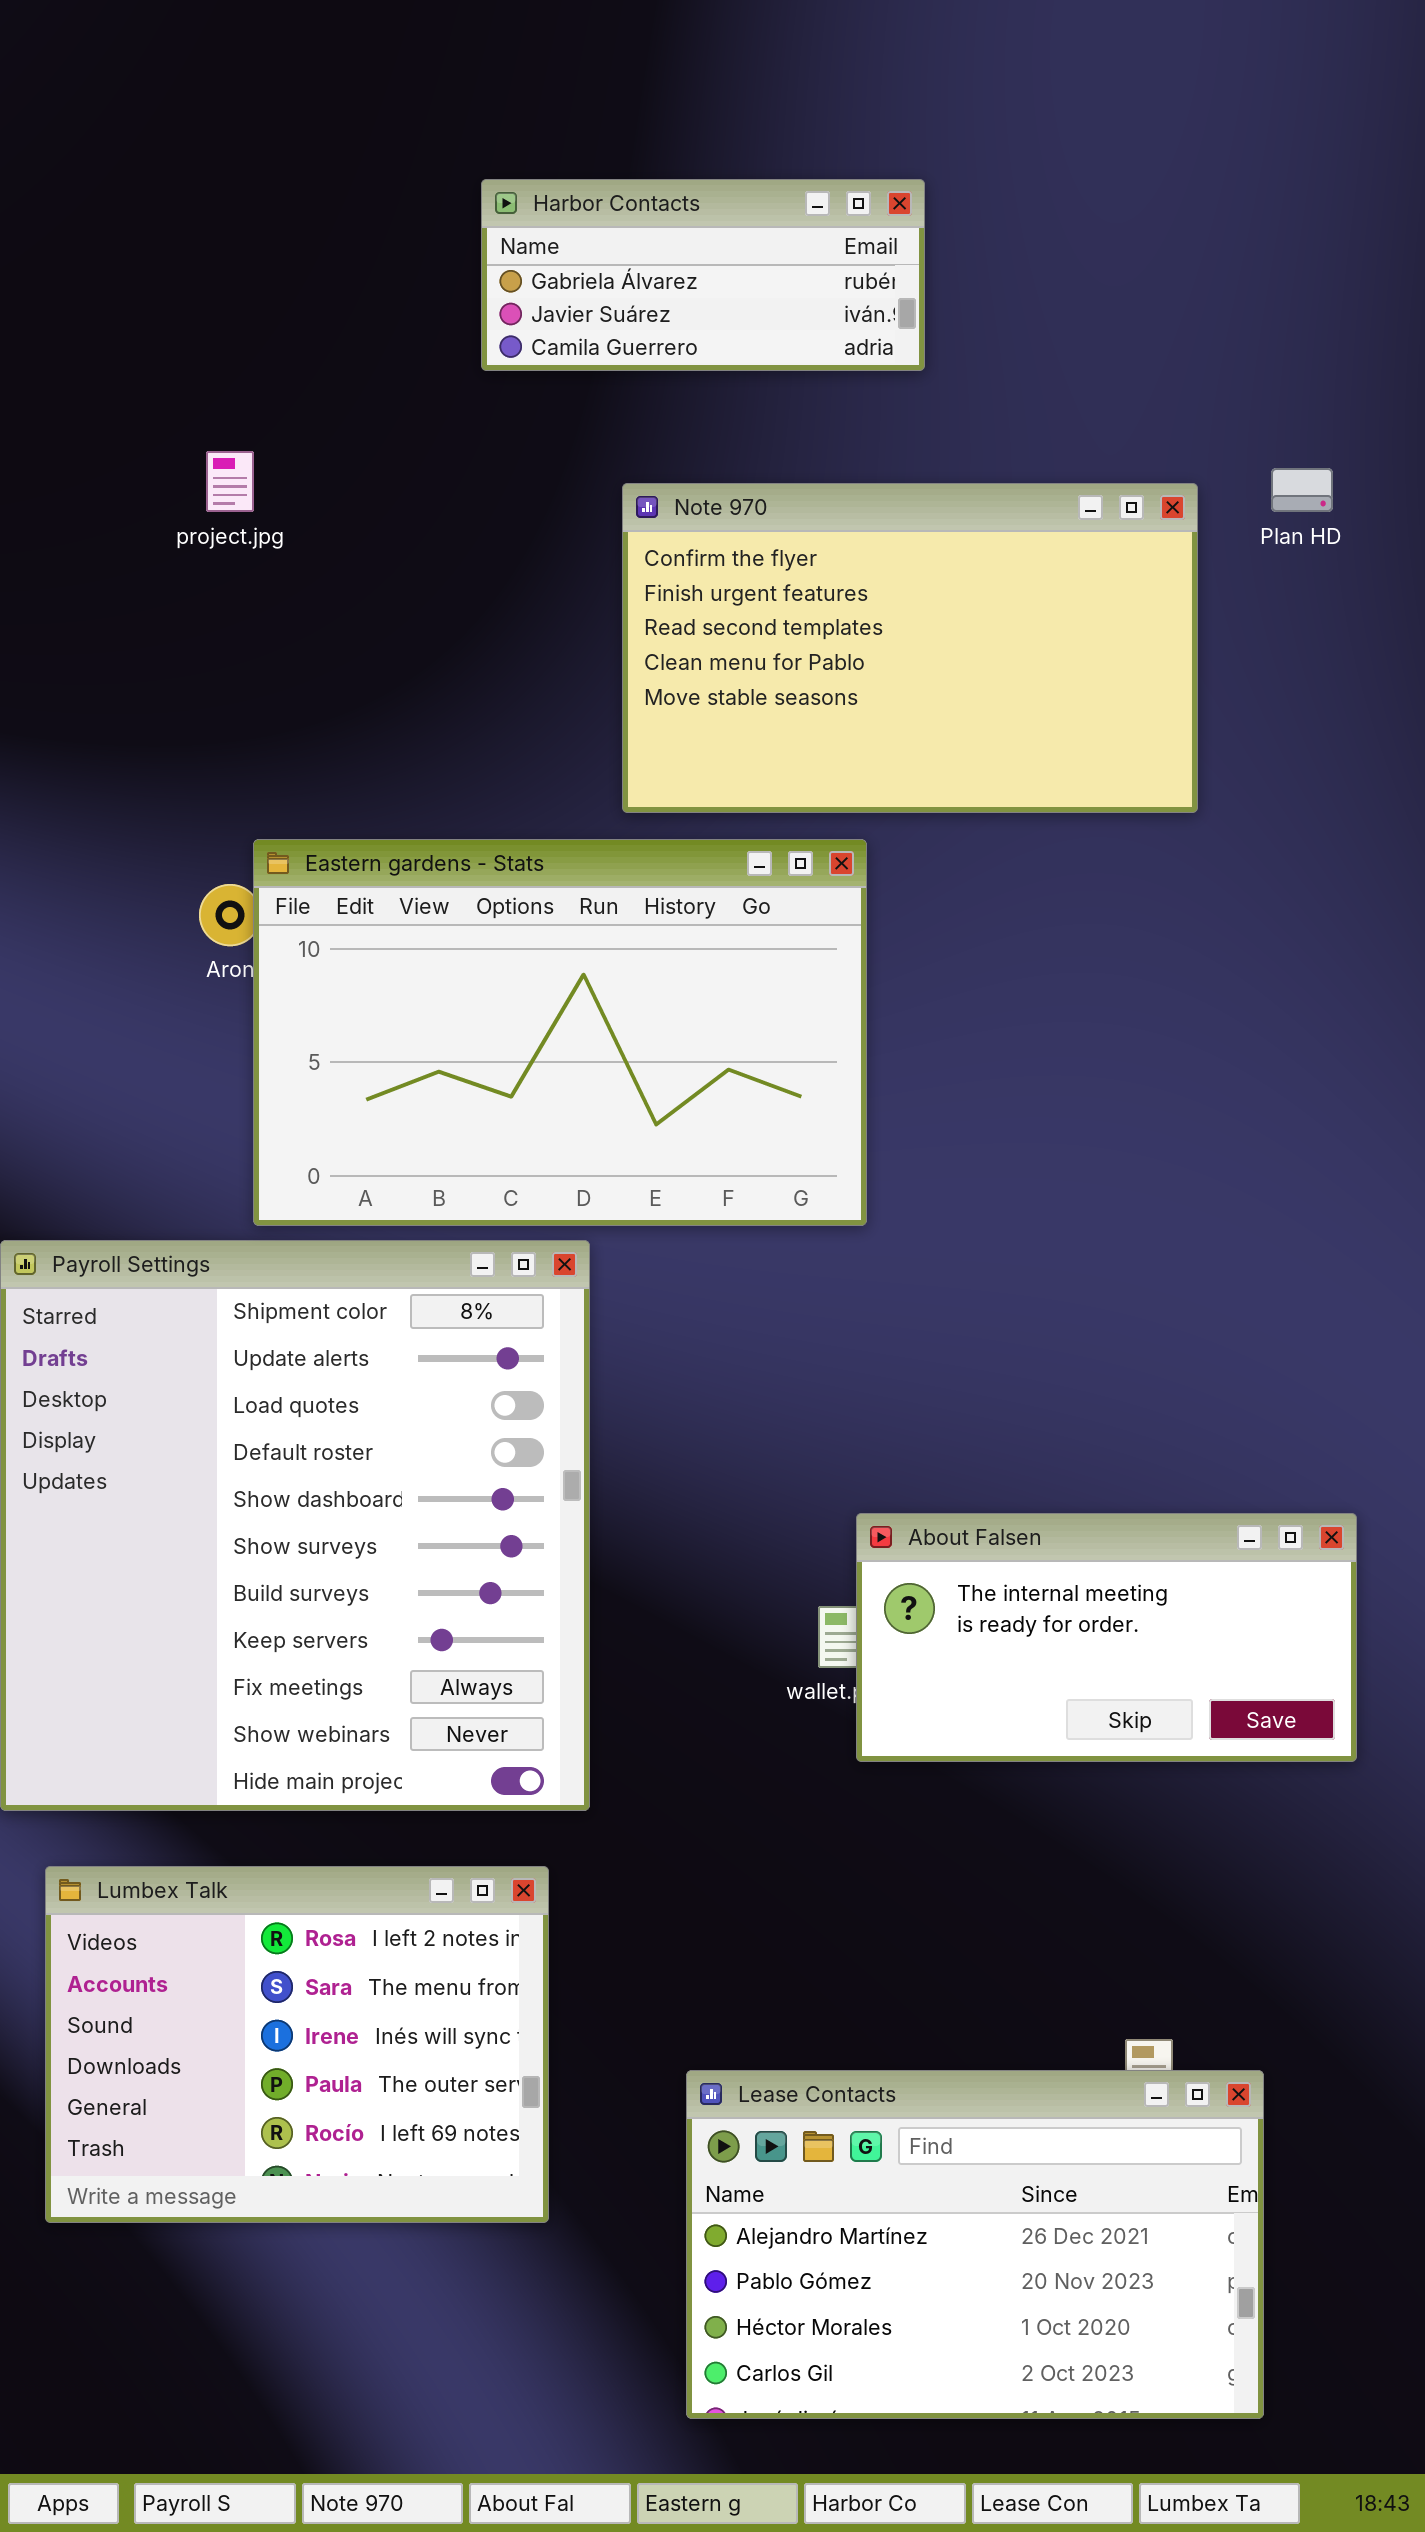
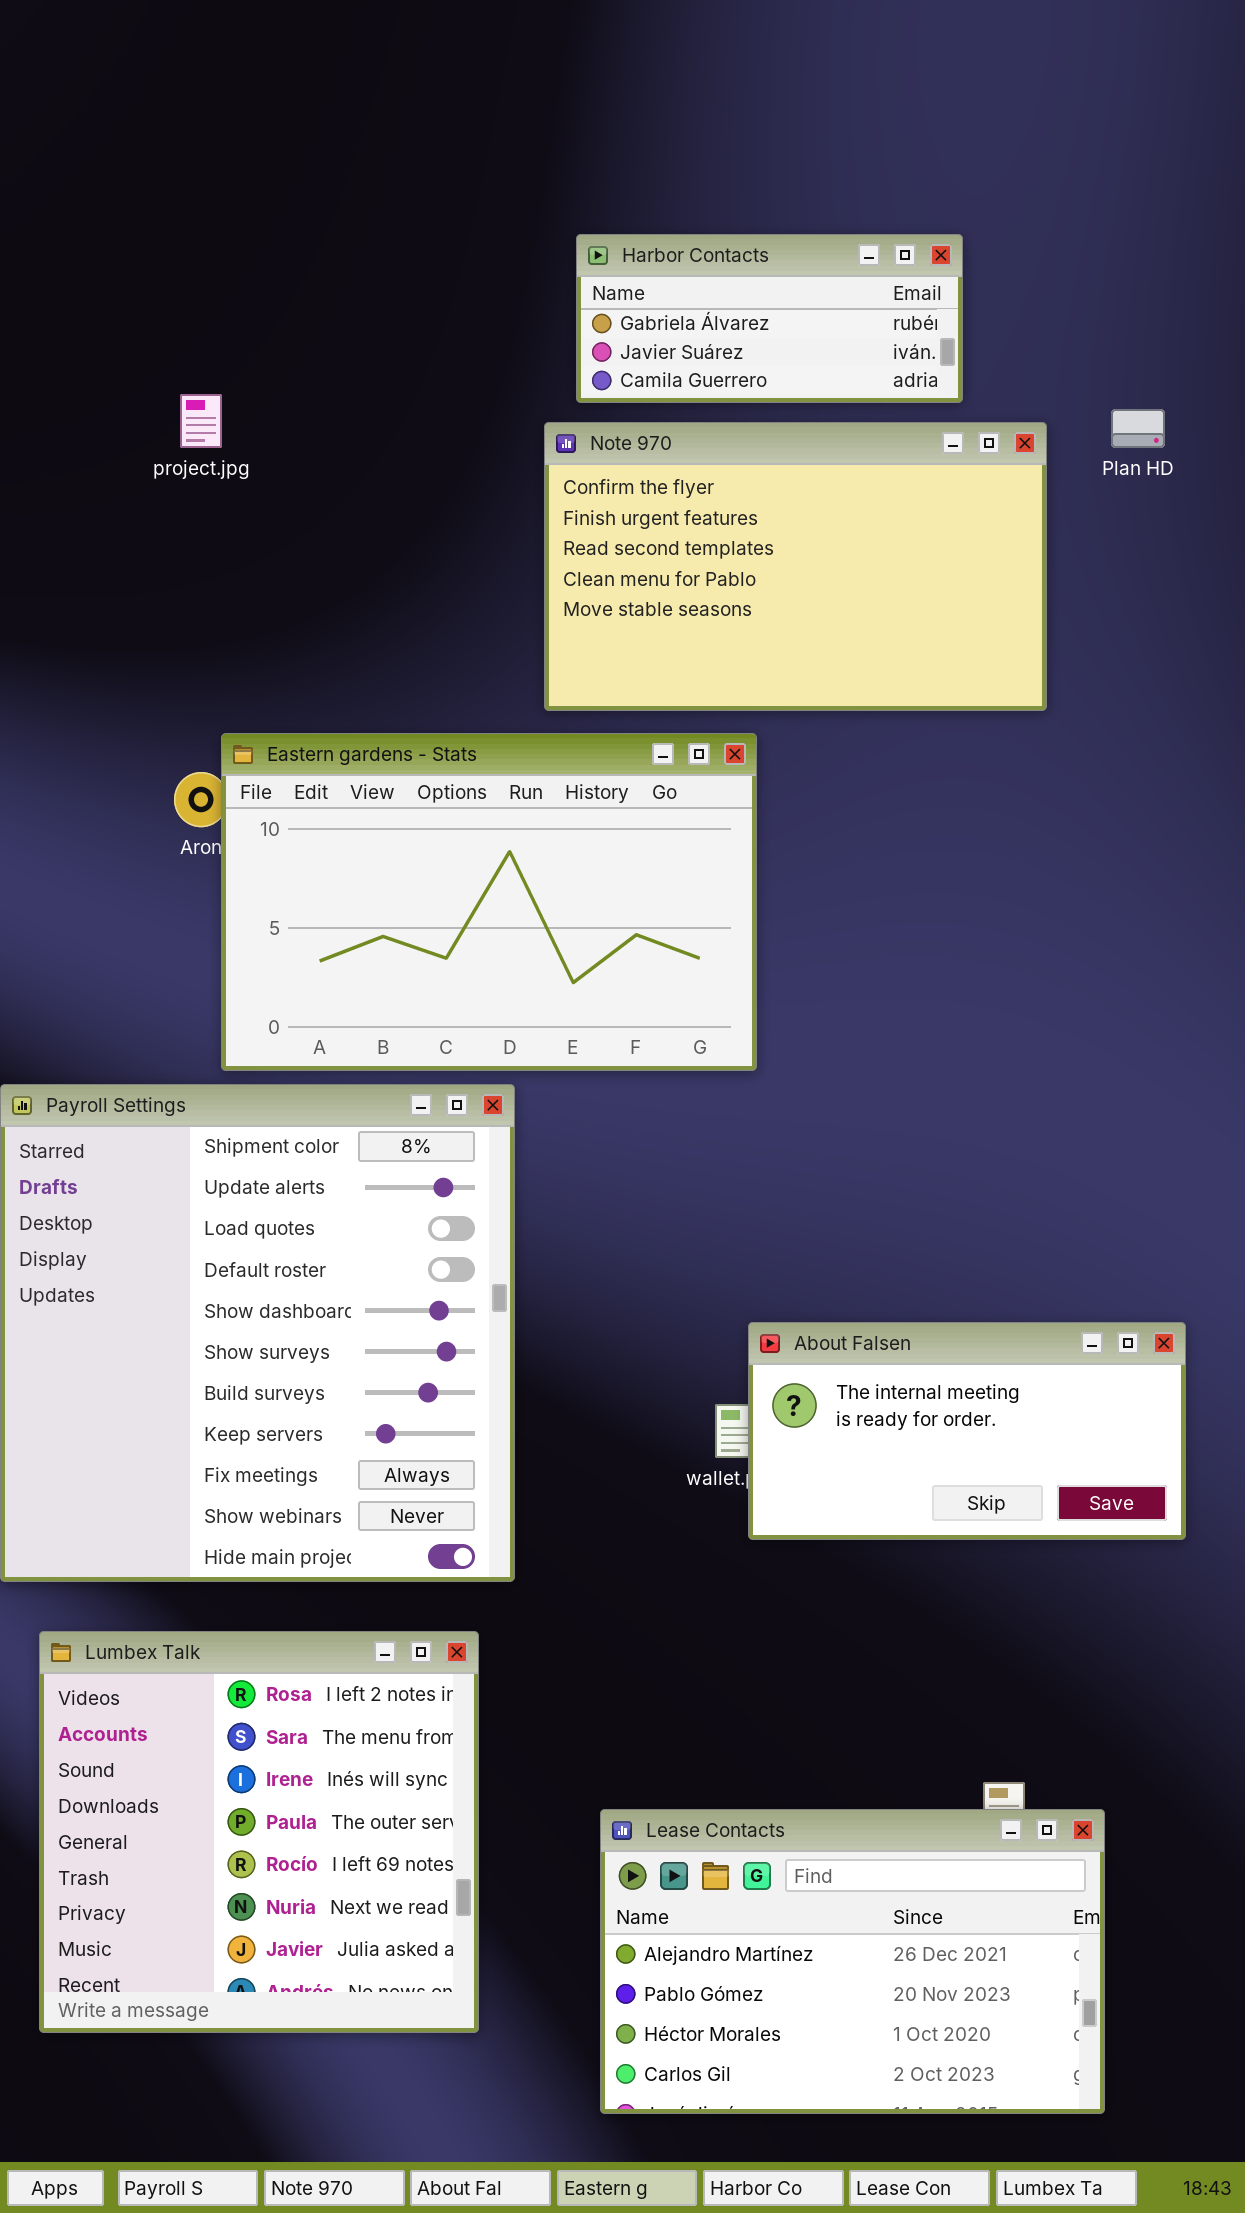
Harbor Contacts: [481,179,925,371] -> [576,234,963,403], moved
Lumbex Talk: [45,1866,549,2223] -> [39,1631,479,2033], resized

